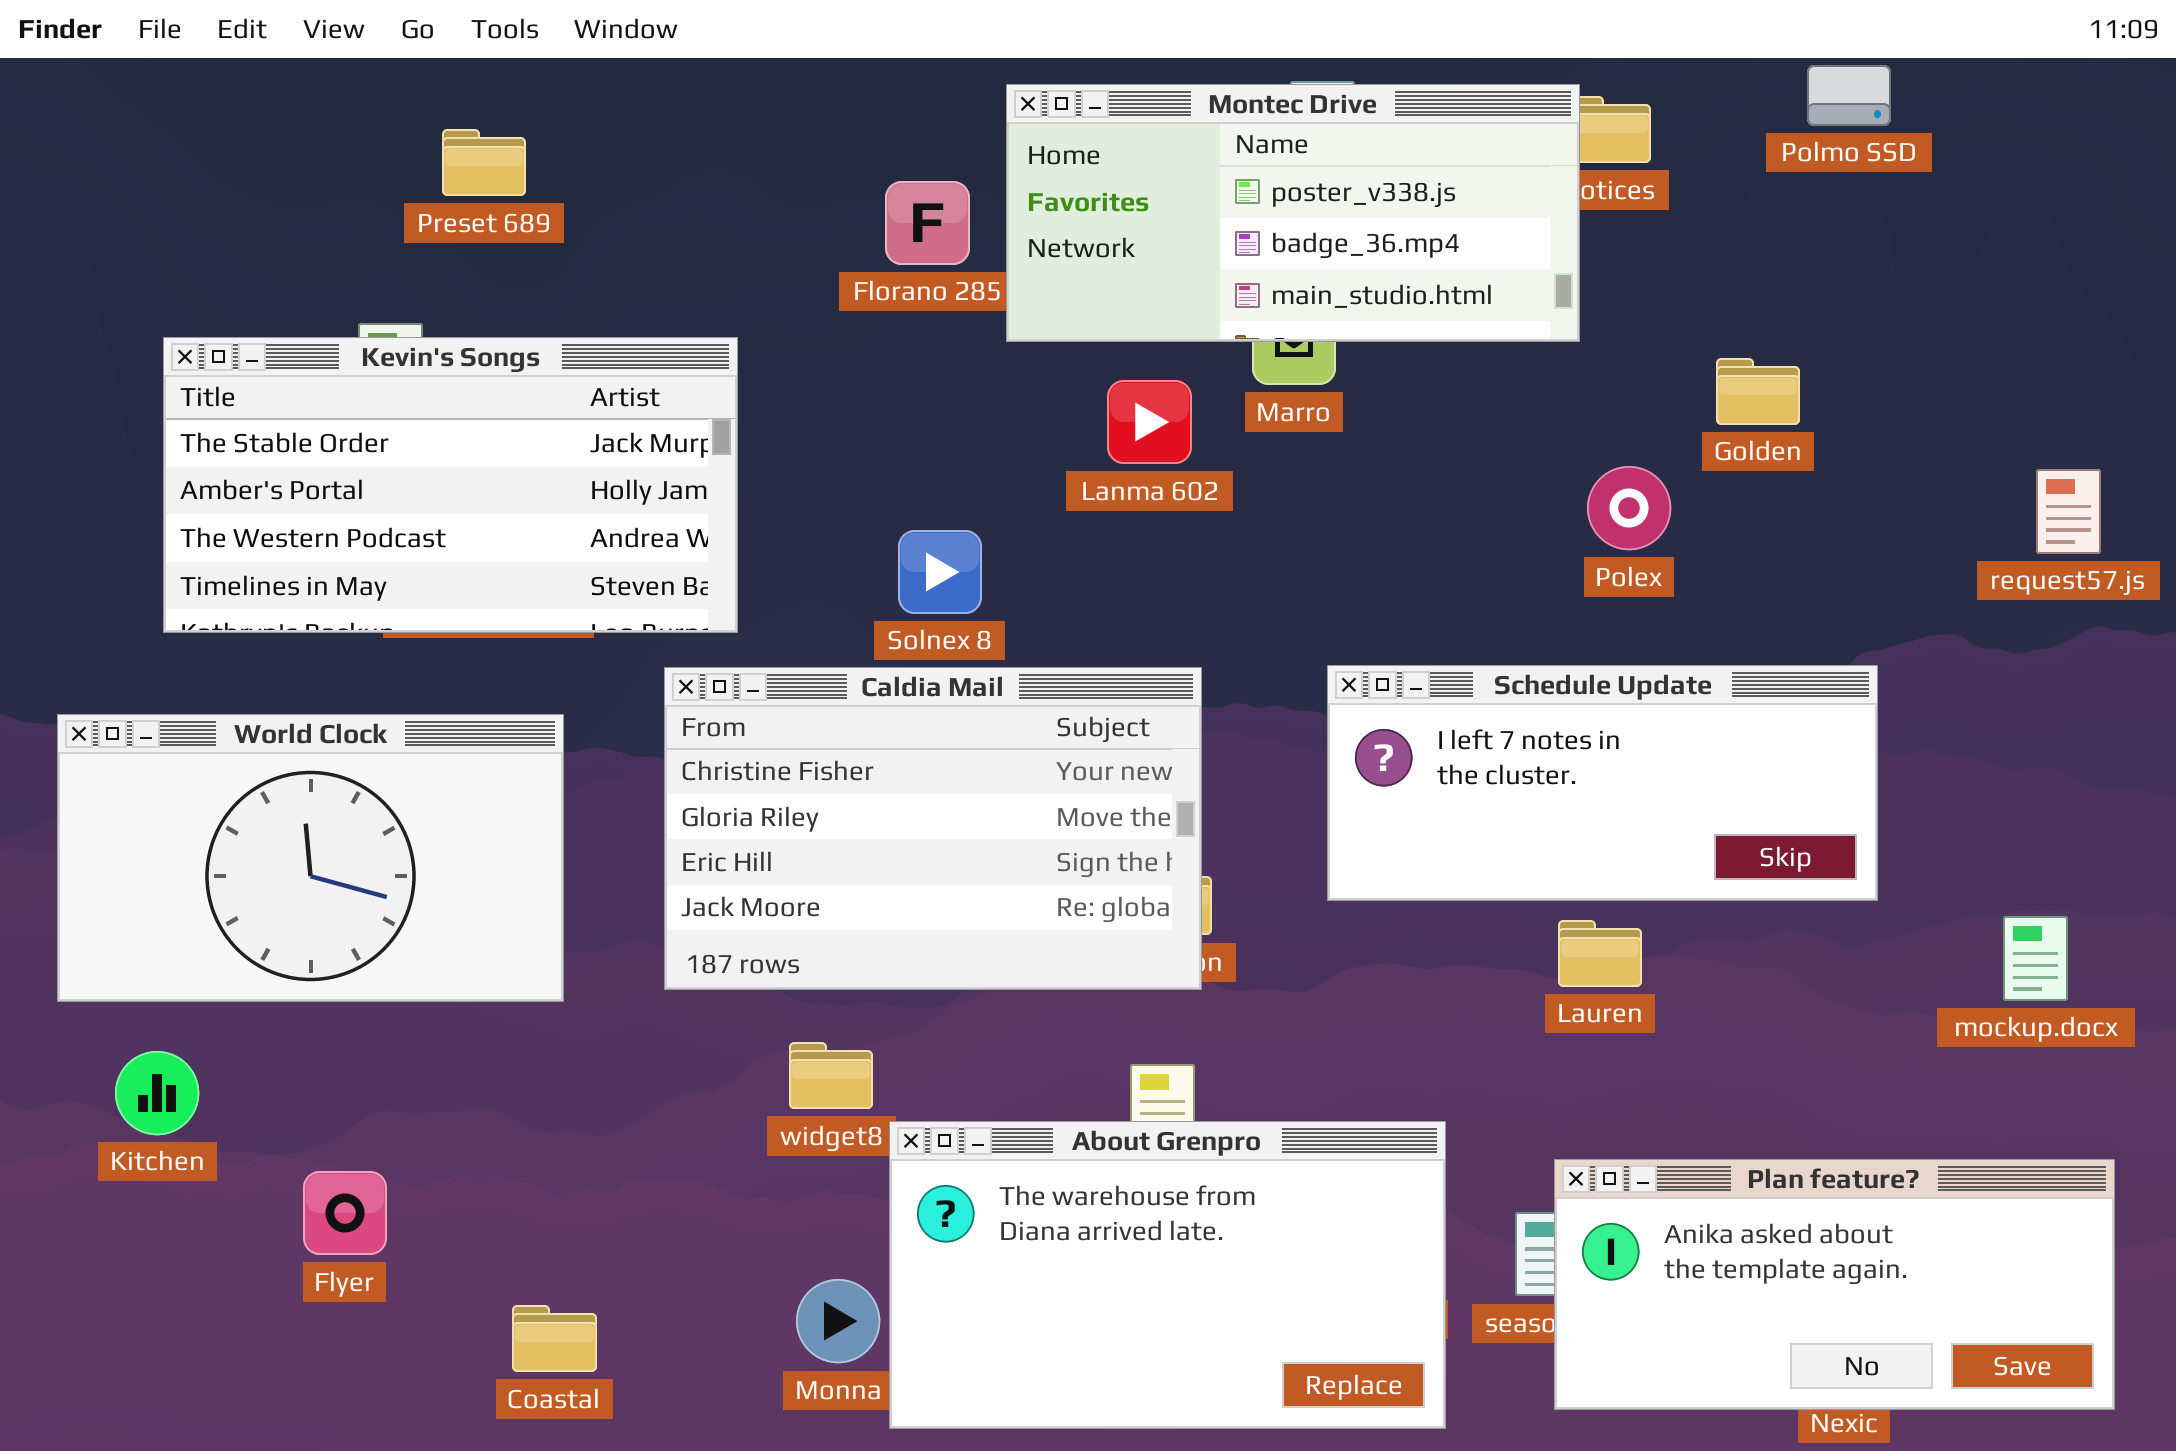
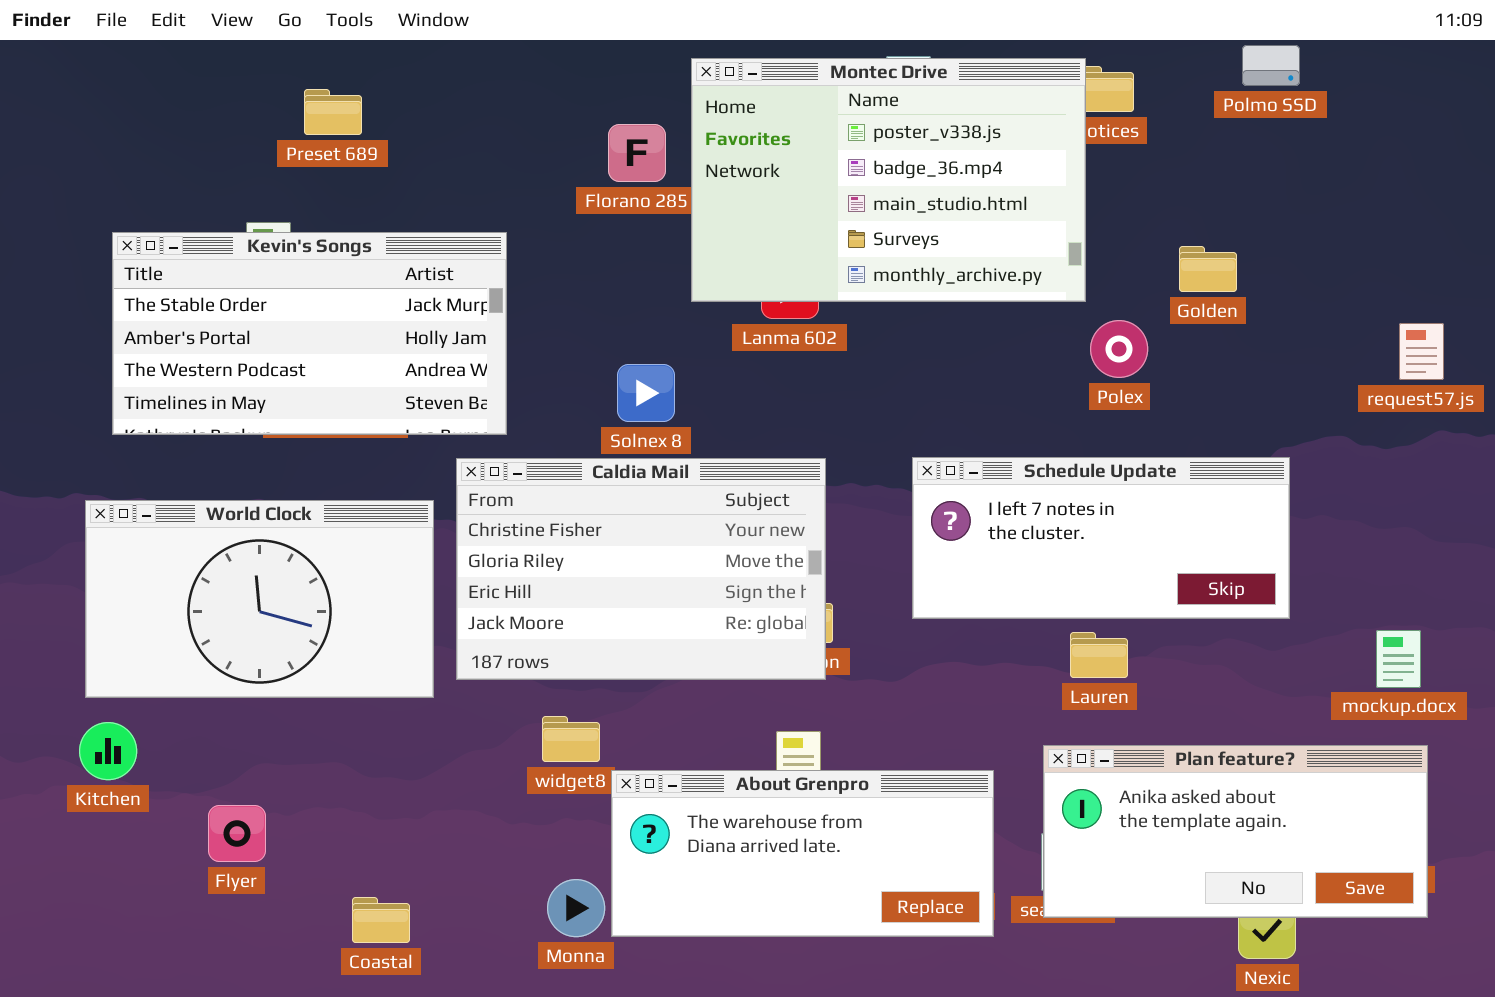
Montec Drive: [1006,84,1580,342] -> [691,58,1086,302], resized
World Clock: [57,714,564,1002] -> [85,500,434,698], moved
About Grenpro: [889,1121,1446,1429] -> [611,770,994,937], resized
Plan feature?: [1554,1159,2115,1410] -> [1043,745,1428,918], moved

